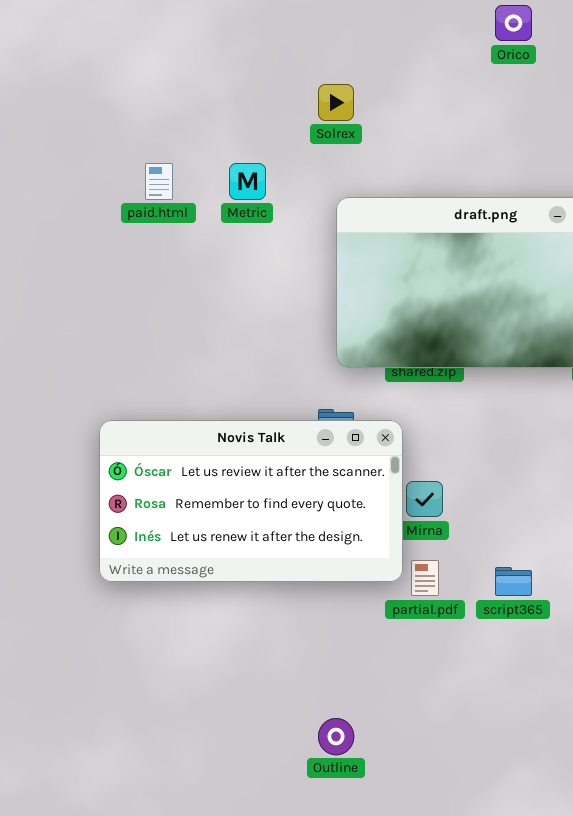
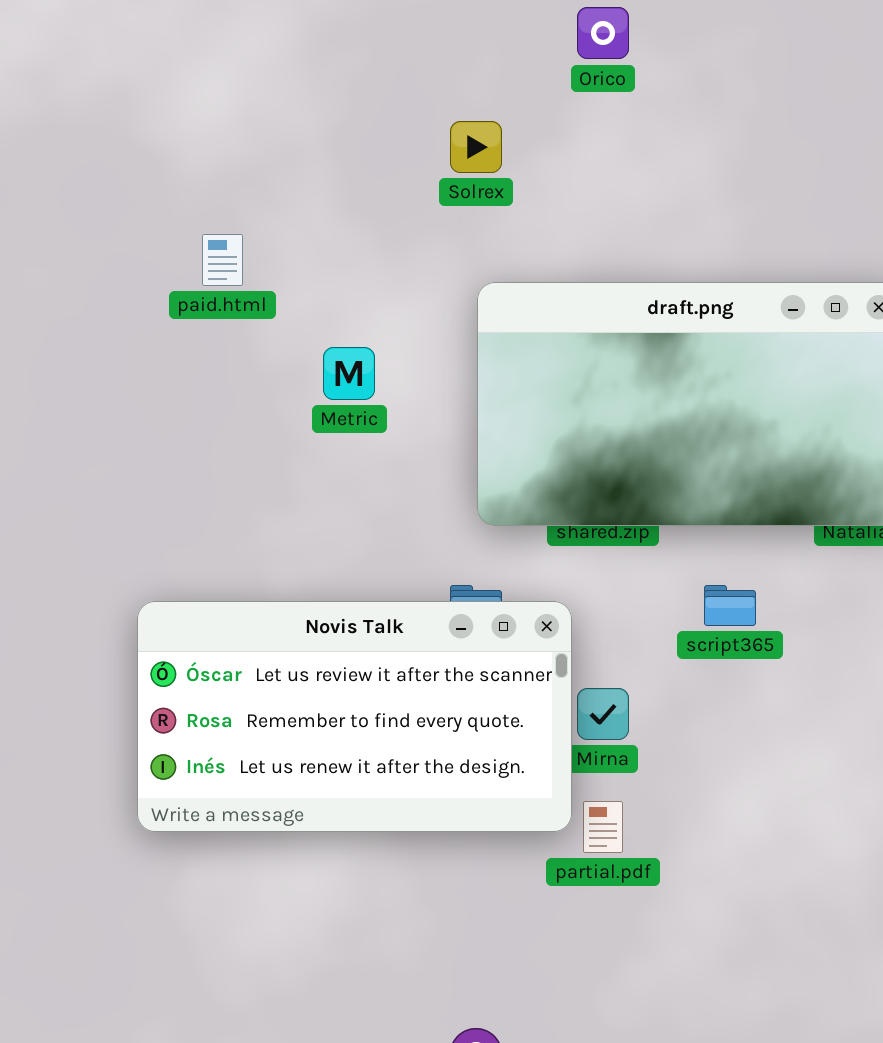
Orico: [495,5,532,41] -> [577,7,629,59], moved
Metric: [229,163,266,200] -> [323,347,375,400], moved
script365: [495,567,532,596] -> [704,585,756,626], moved

